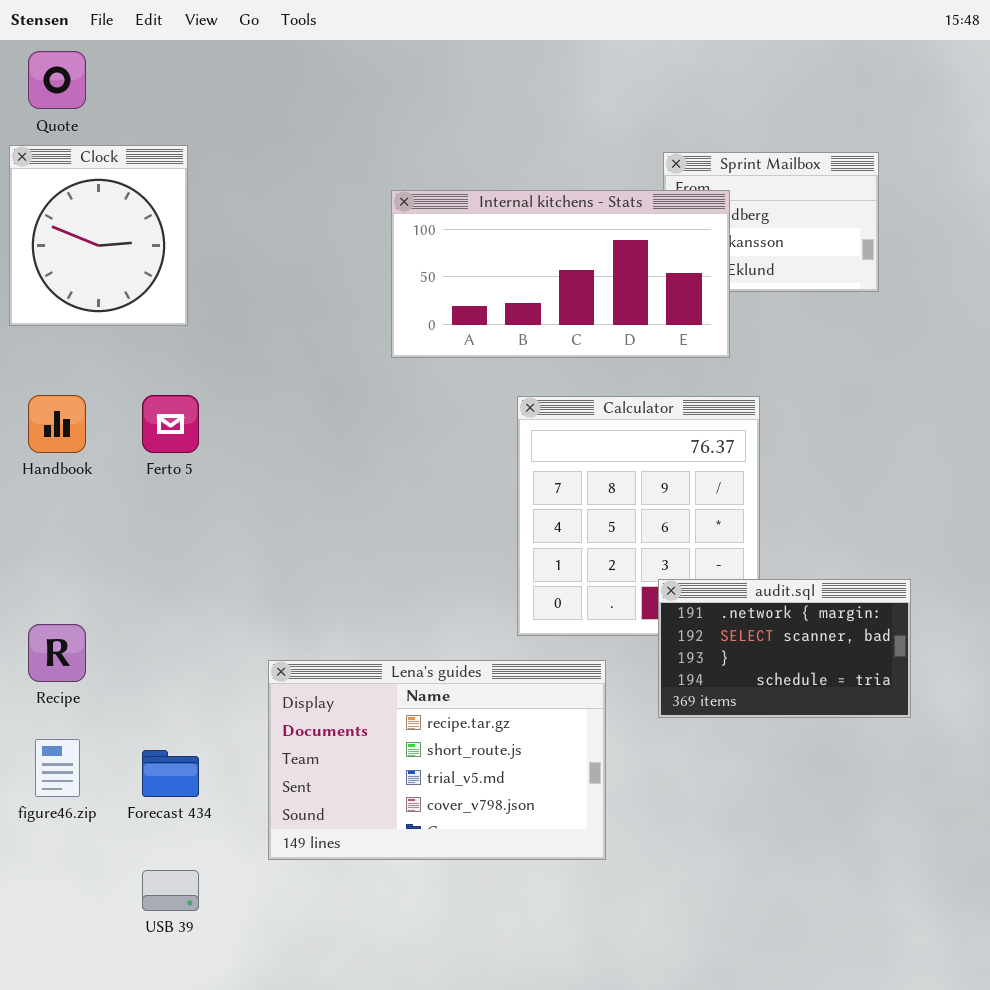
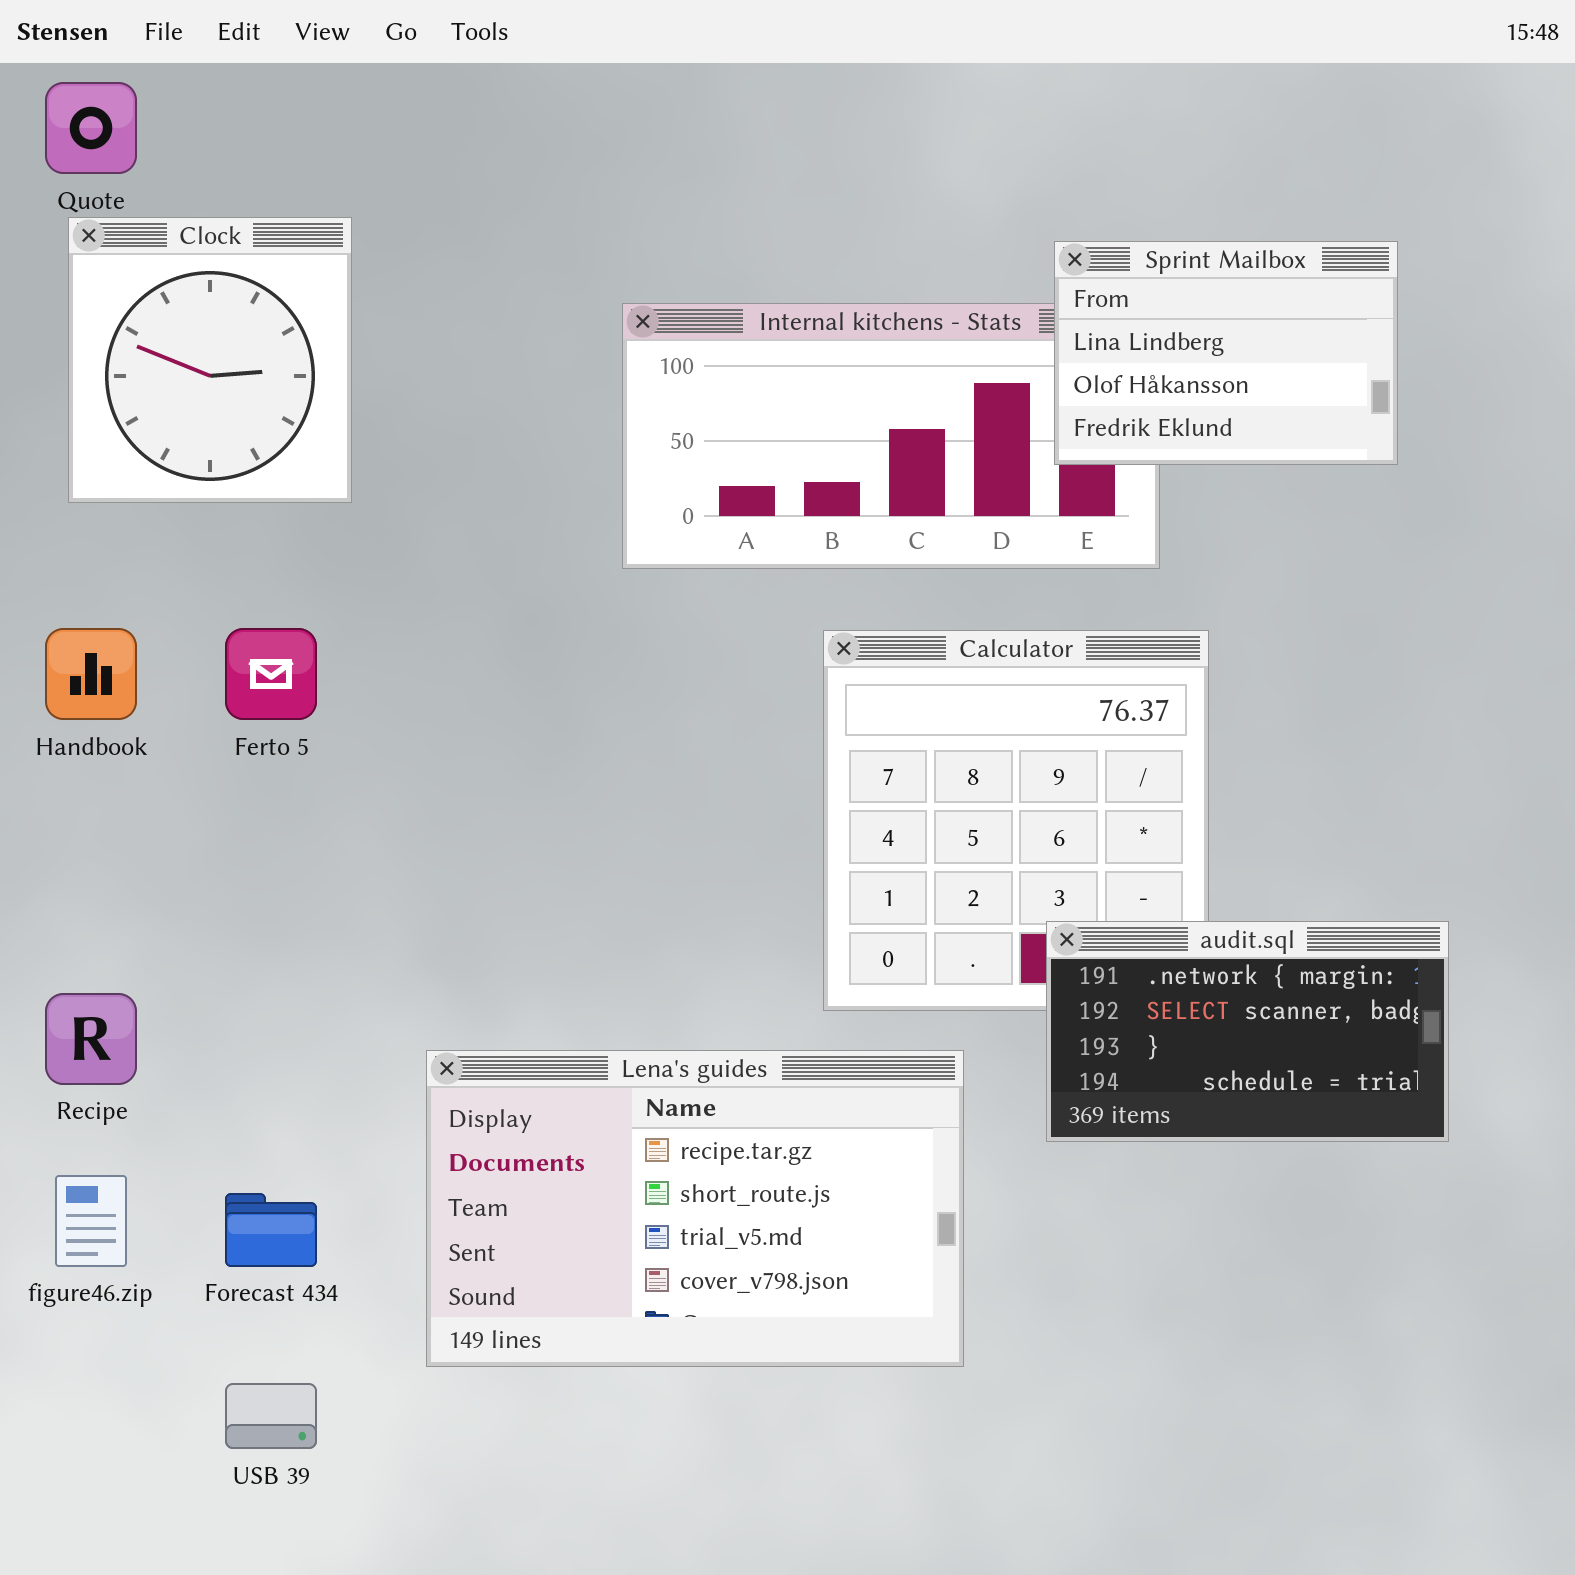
Clock: [9,145,188,326] -> [68,217,352,503], moved
Sprint Mailbox: [663,152,879,292] -> [1054,241,1398,465], raised

